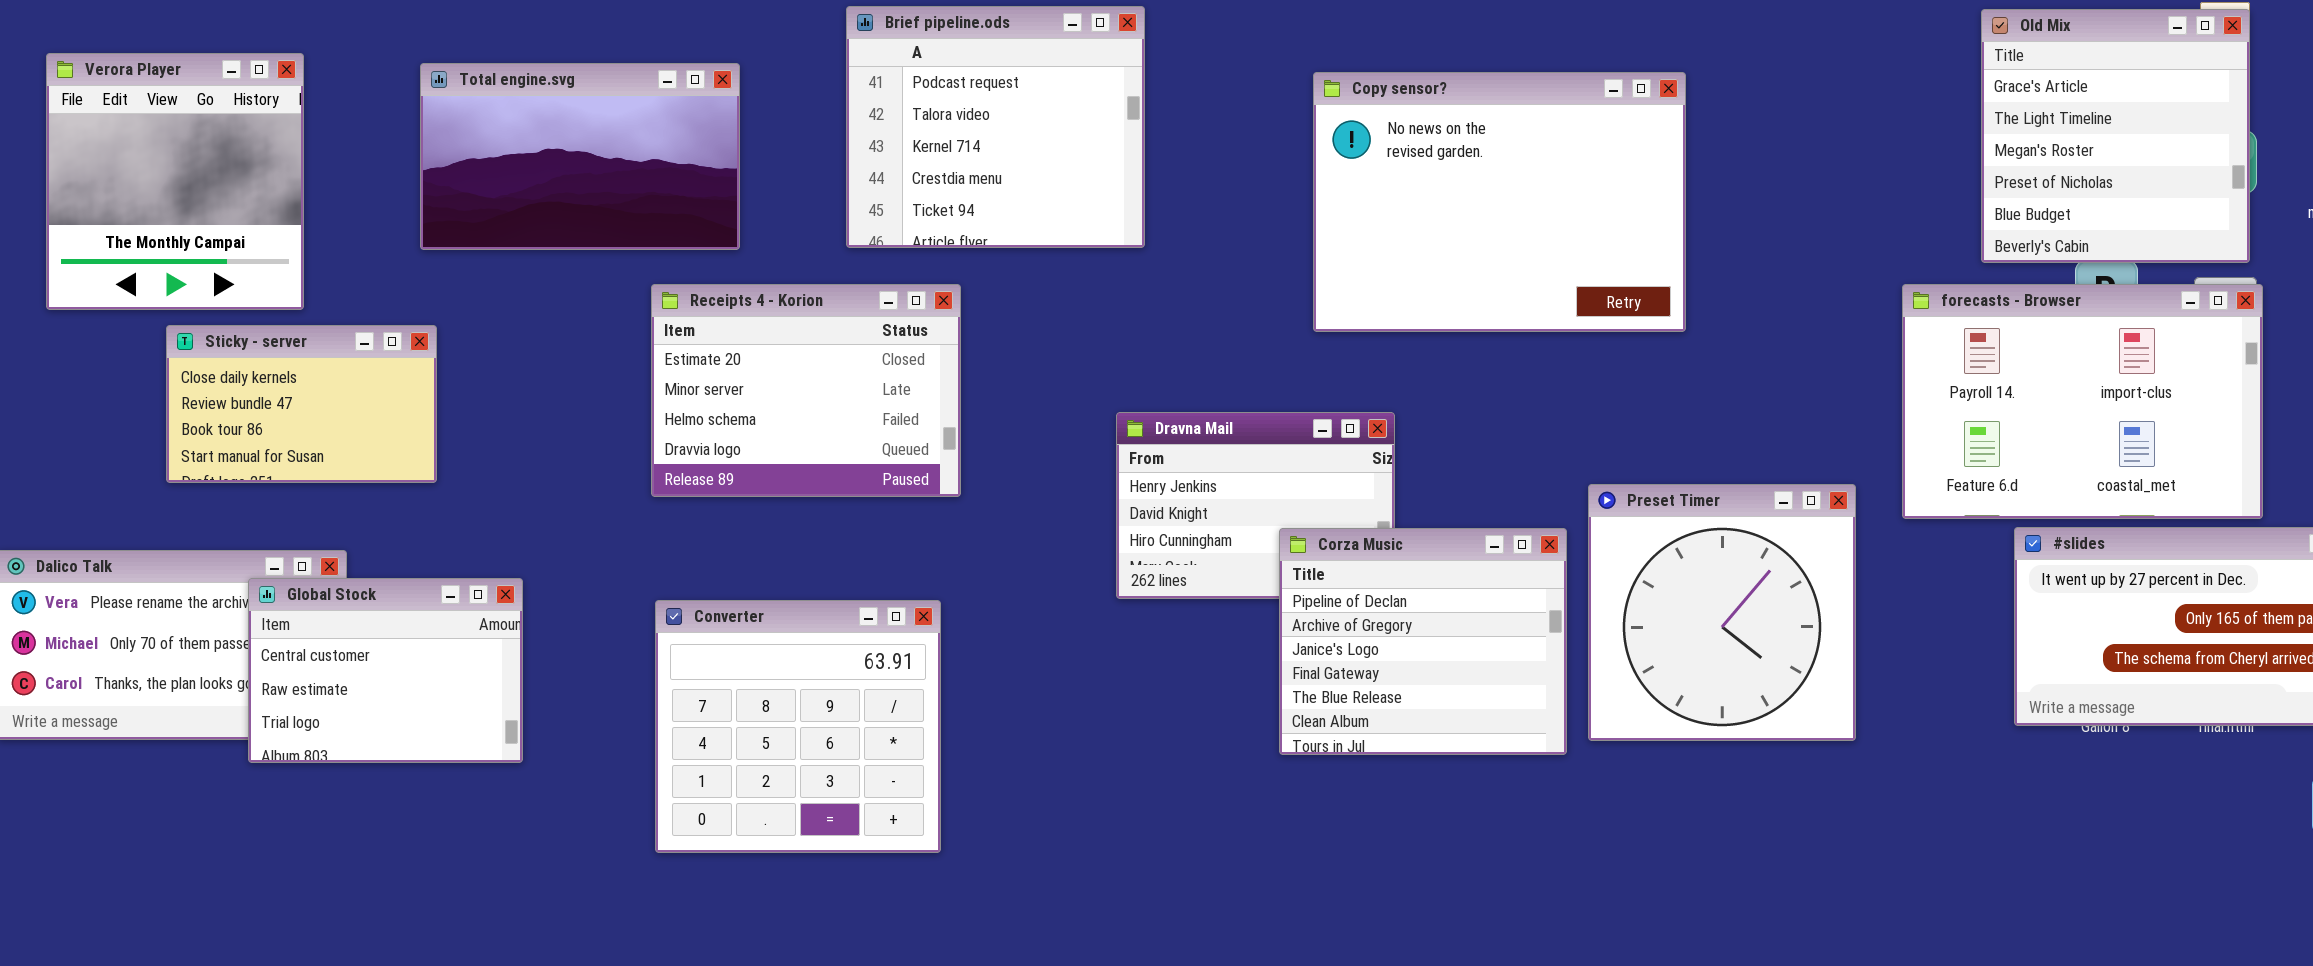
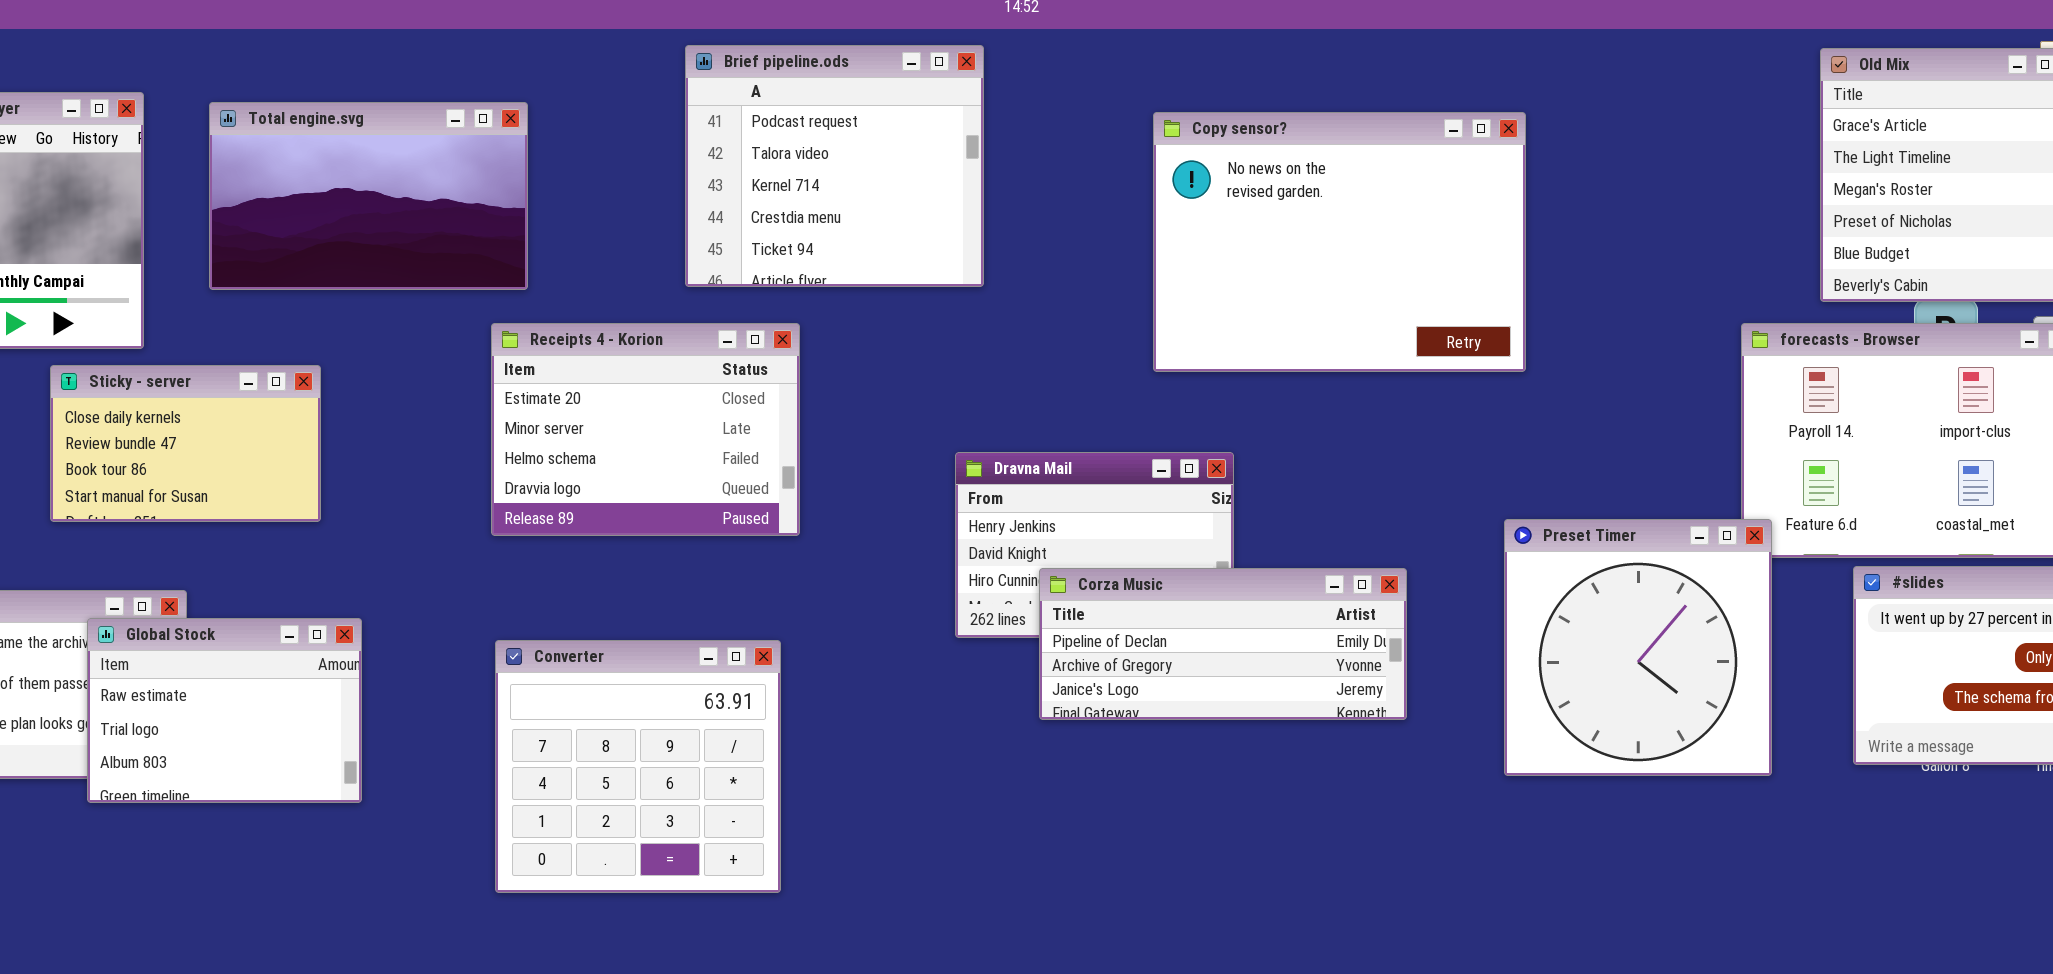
Total engine.svg: [420,63,740,250] -> [209,102,528,290], moved
Sticky - server: [166,325,437,483] -> [50,365,321,522], moved
Preset Timer: [1588,484,1856,741] -> [1504,519,1772,776], moved
Corza Music: [1279,528,1567,755] -> [1039,568,1407,720], resized
Global Stock: [248,578,523,763] -> [87,618,362,803], scrolled down 1 row

